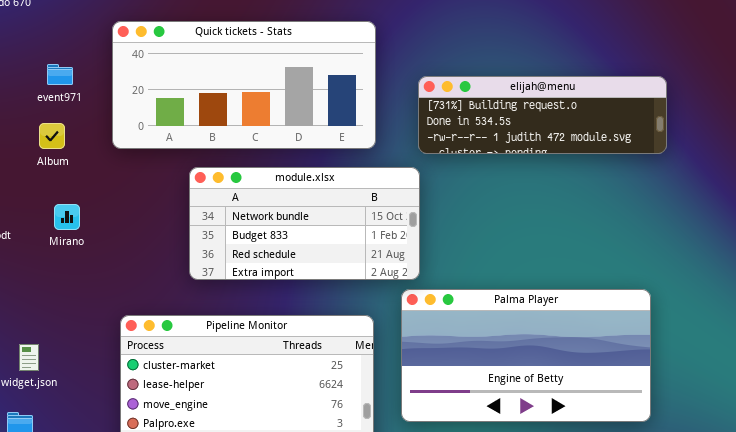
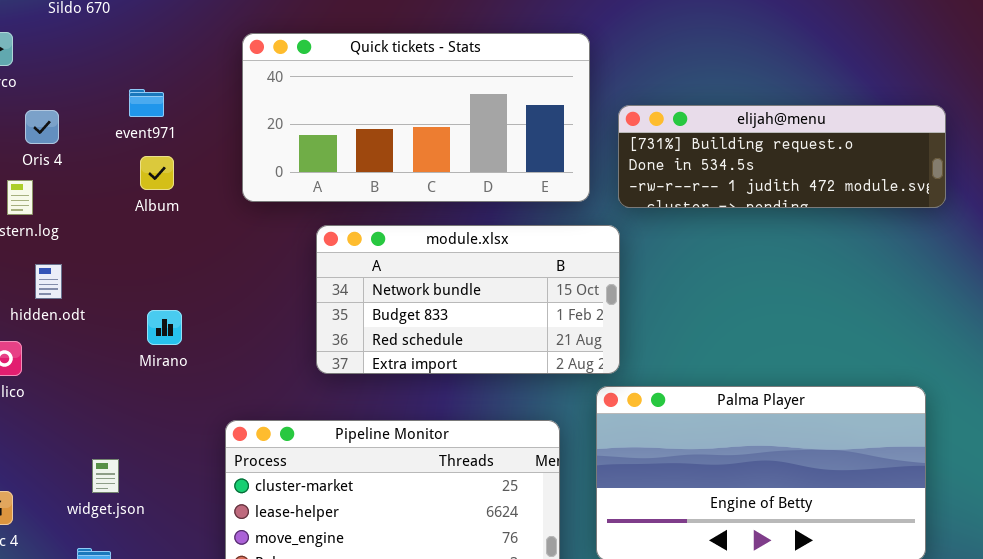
Quick tickets - Stats: [112,21,376,149] -> [242,33,590,202], moved
Album: [39,123,65,149] -> [140,156,174,190], moved
Mirano: [54,204,80,230] -> [147,310,182,345], moved

